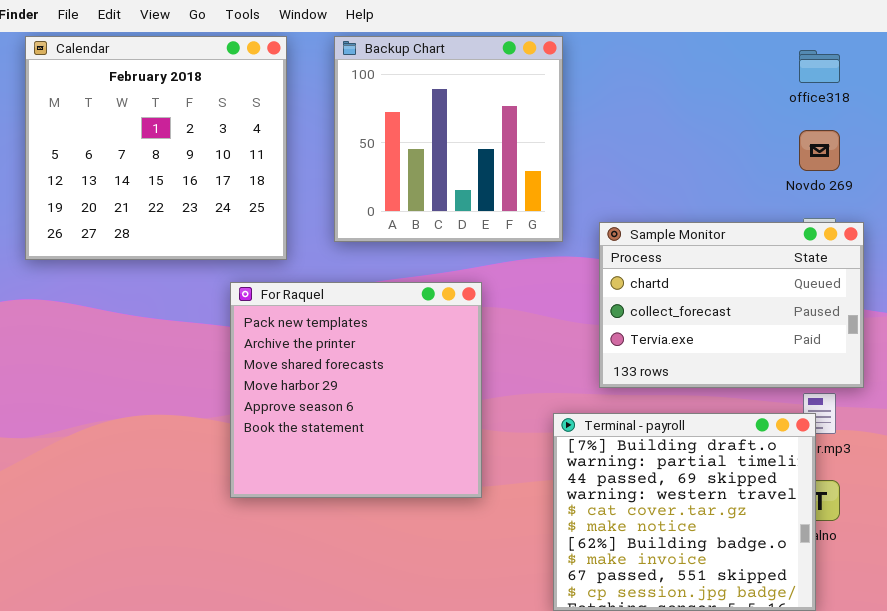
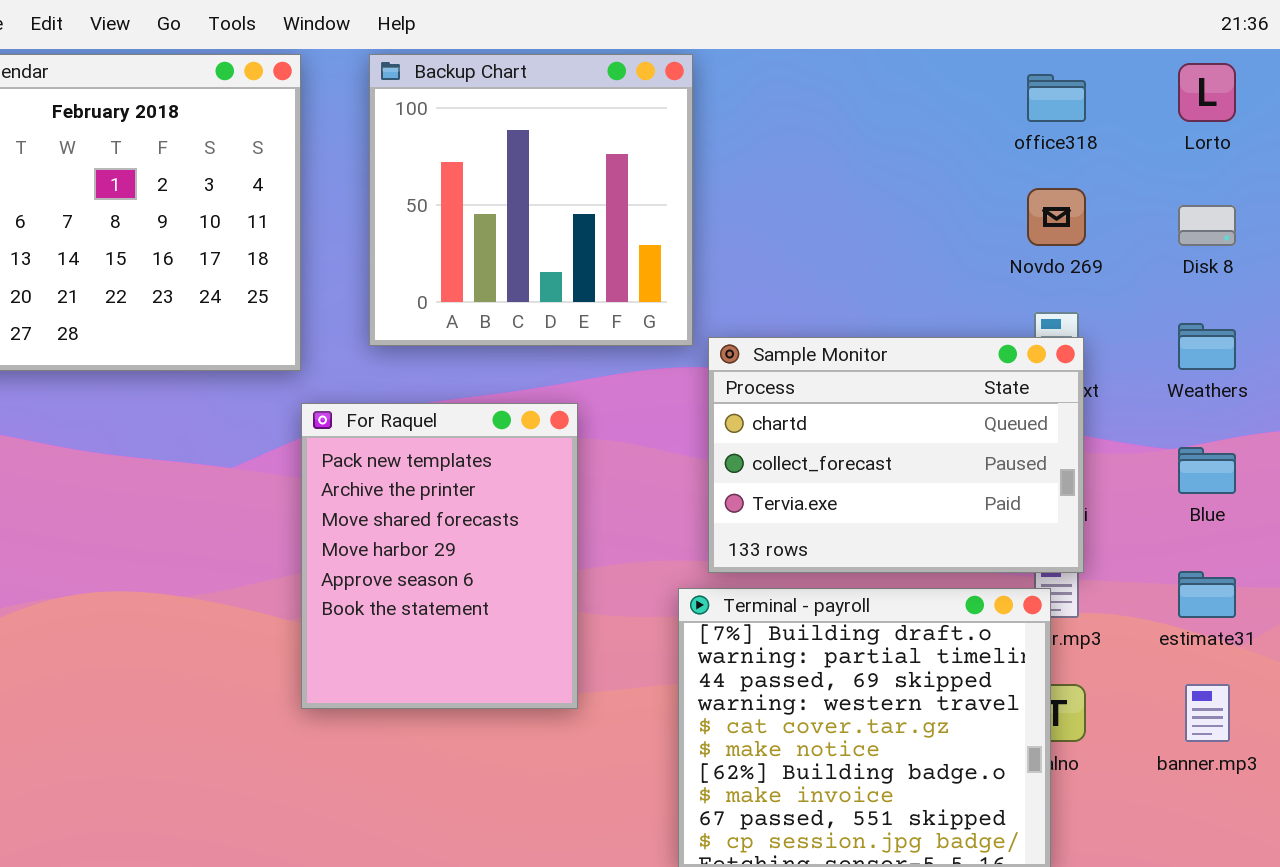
Sample Monitor: [599,222,864,388] -> [708,337,1084,573], moved
For Raquel: [230,282,482,498] -> [301,403,578,709], resized

